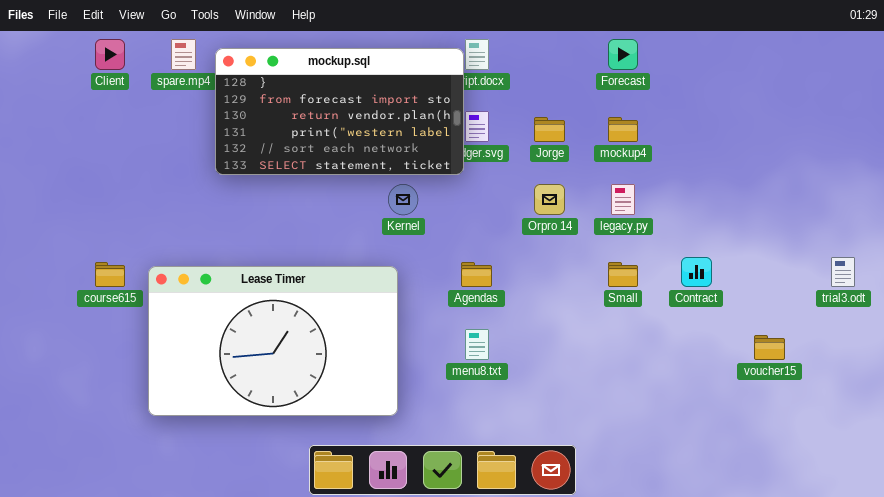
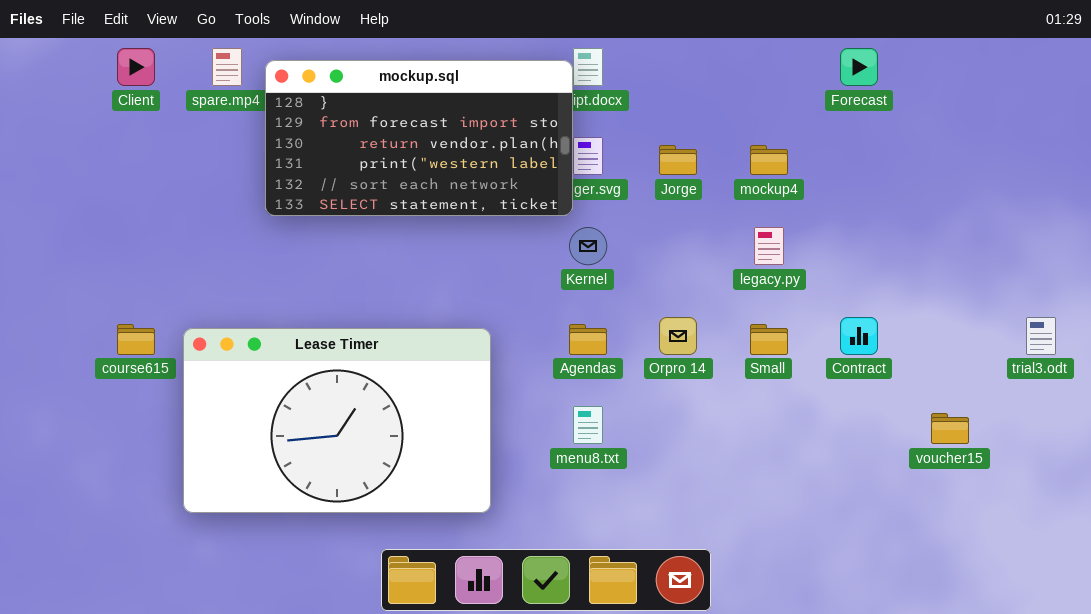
Forecast: [608,39,638,70] -> [840,48,878,86], moved
Kernel: [388,184,418,215] -> [569,227,607,265], moved
Orpro 14: [534,184,565,215] -> [659,317,697,355], moved

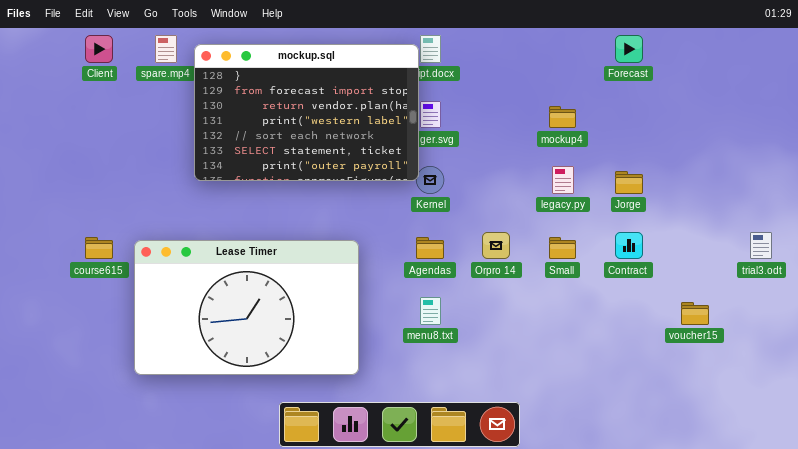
mockup.sql: [265,60,573,216] -> [194,44,419,181], resized
Jorge: [659,145,697,175] -> [615,171,643,194], moved

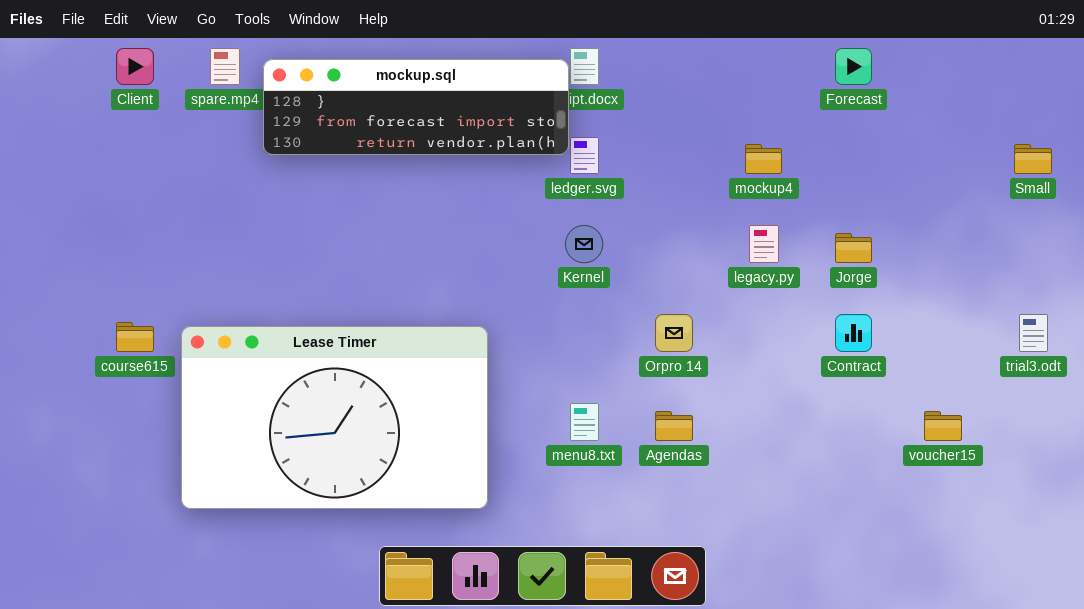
mockup.sql: [194,44,419,181] -> [263,59,569,155], resized
Agendas: [416,237,444,259] -> [655,411,693,441], moved
Small: [549,237,576,259] -> [1014,144,1052,174], moved

